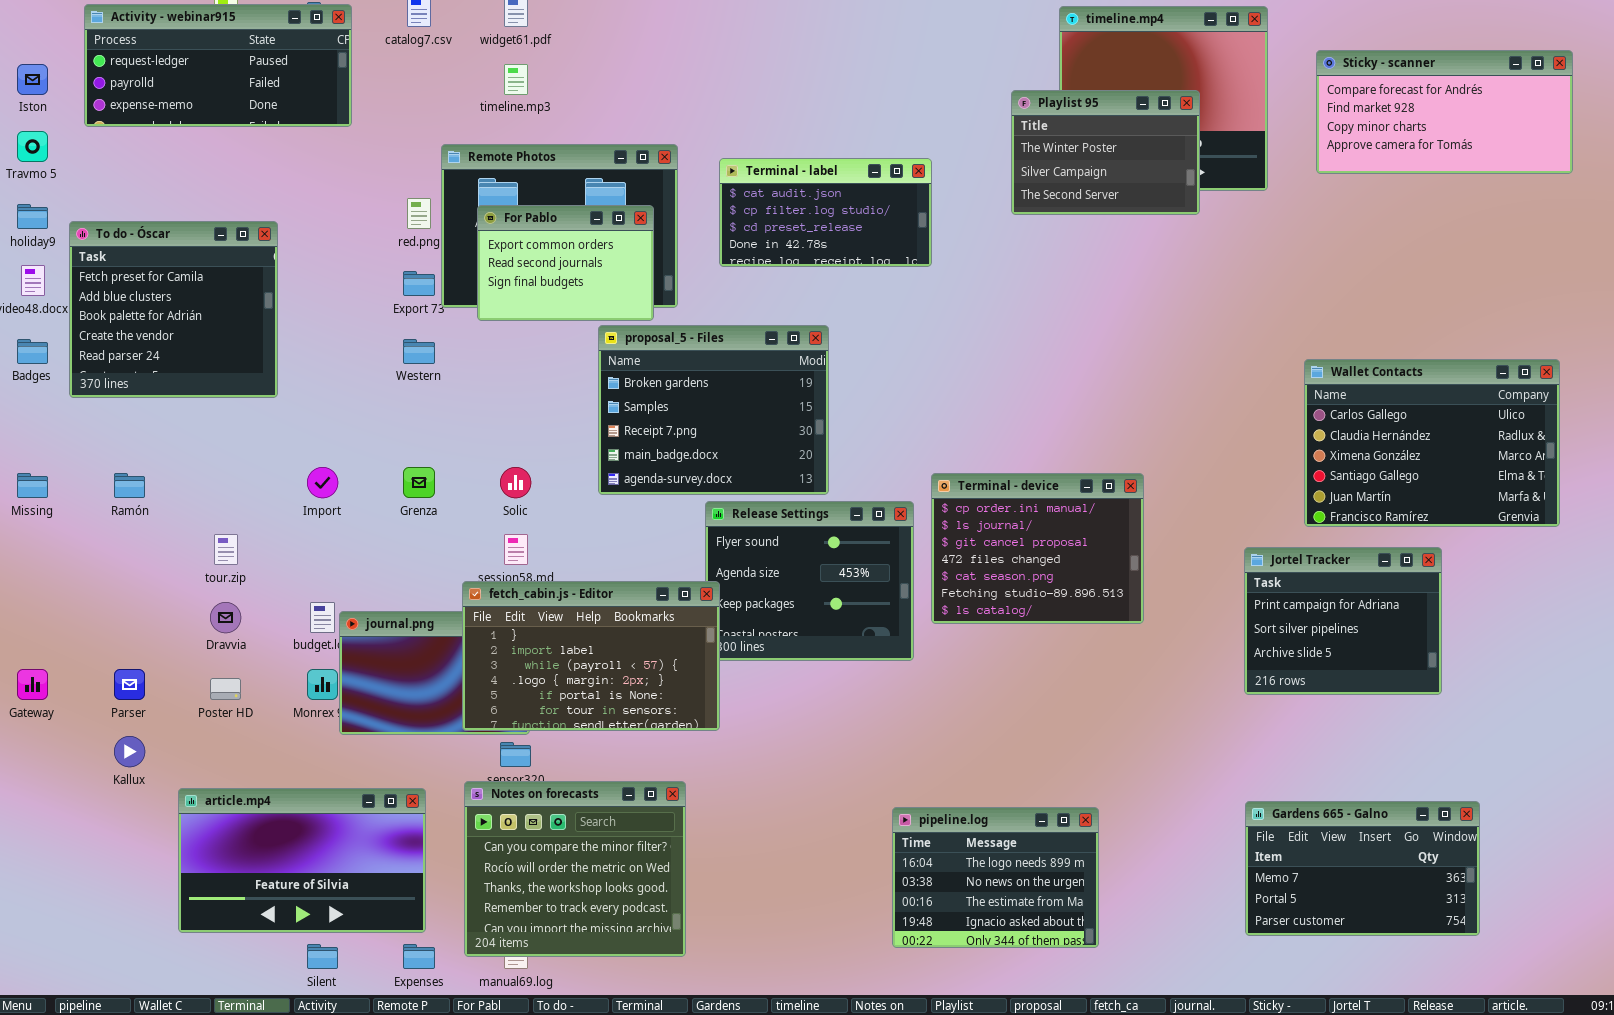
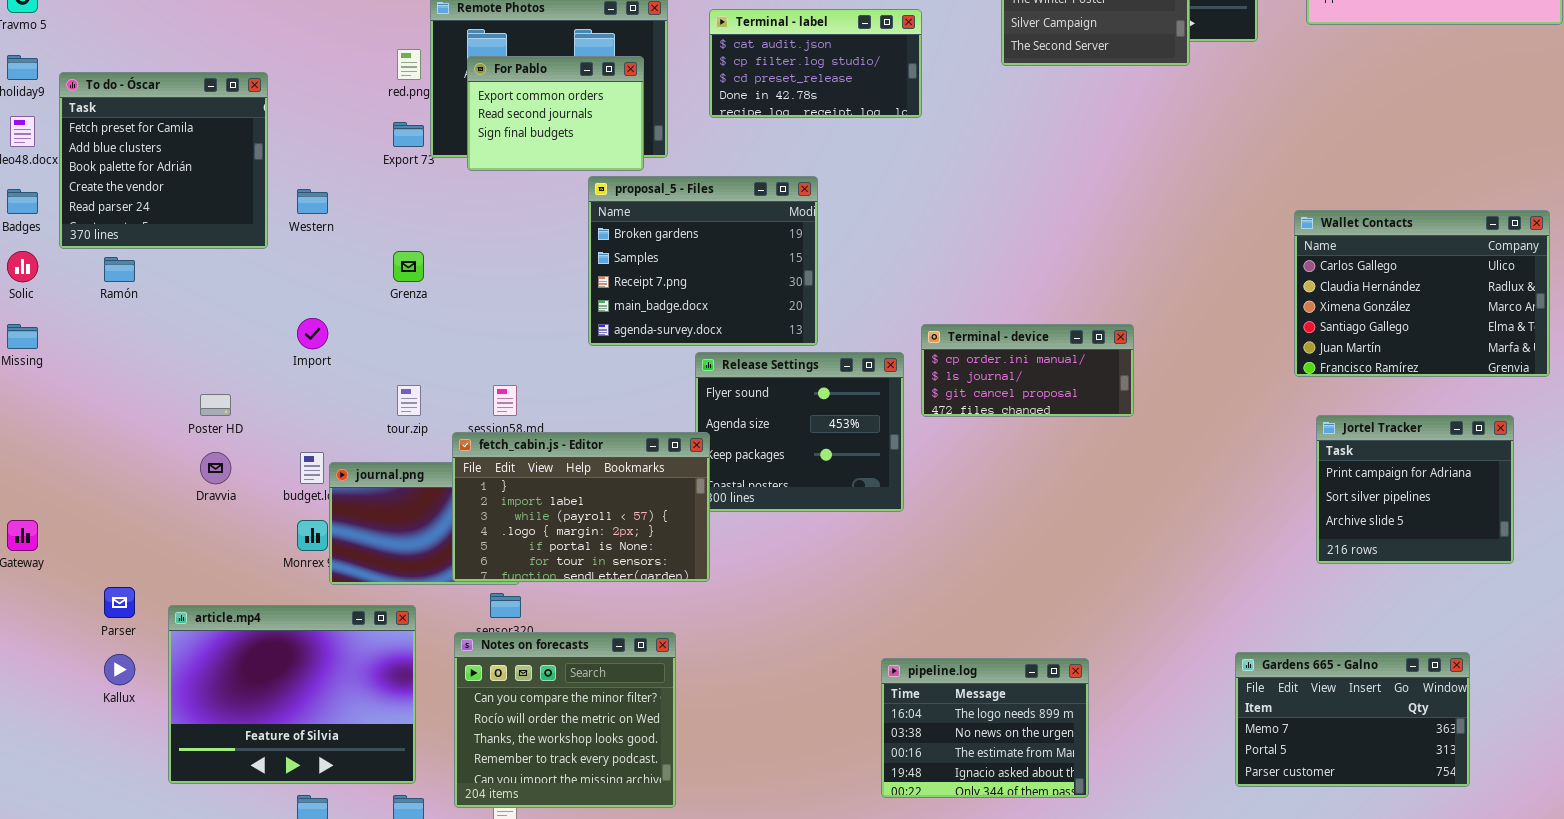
Western: [403,339,435,364] -> [297,189,328,214], moved
Grenza: [403,467,435,498] -> [393,251,424,282], moved
Solic: [500,467,531,498] -> [7,251,38,282], moved
Ramón: [114,473,145,498] -> [104,257,135,282], moved
Terminal - device: [931,473,1144,624] -> [921,324,1134,417], resized
tour.zip: [214,534,238,565] -> [397,385,421,416], moved
Jortel Tracker: [1244,547,1442,695] -> [1316,415,1514,564], moved
Parser: [114,669,145,700] -> [104,587,135,618], moved
Poster HD: [210,678,241,700] -> [200,394,231,416], moved
Kallux: [114,736,145,767] -> [104,654,135,685], moved
article.mp4: [178,788,426,933] -> [168,605,416,784], resized

